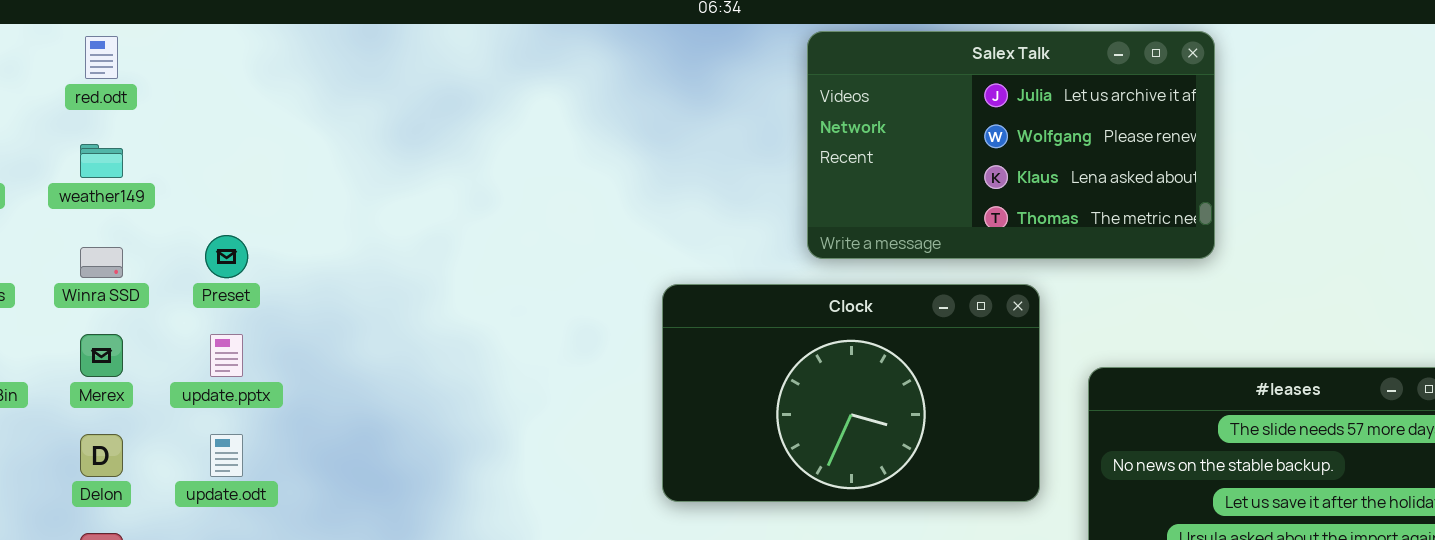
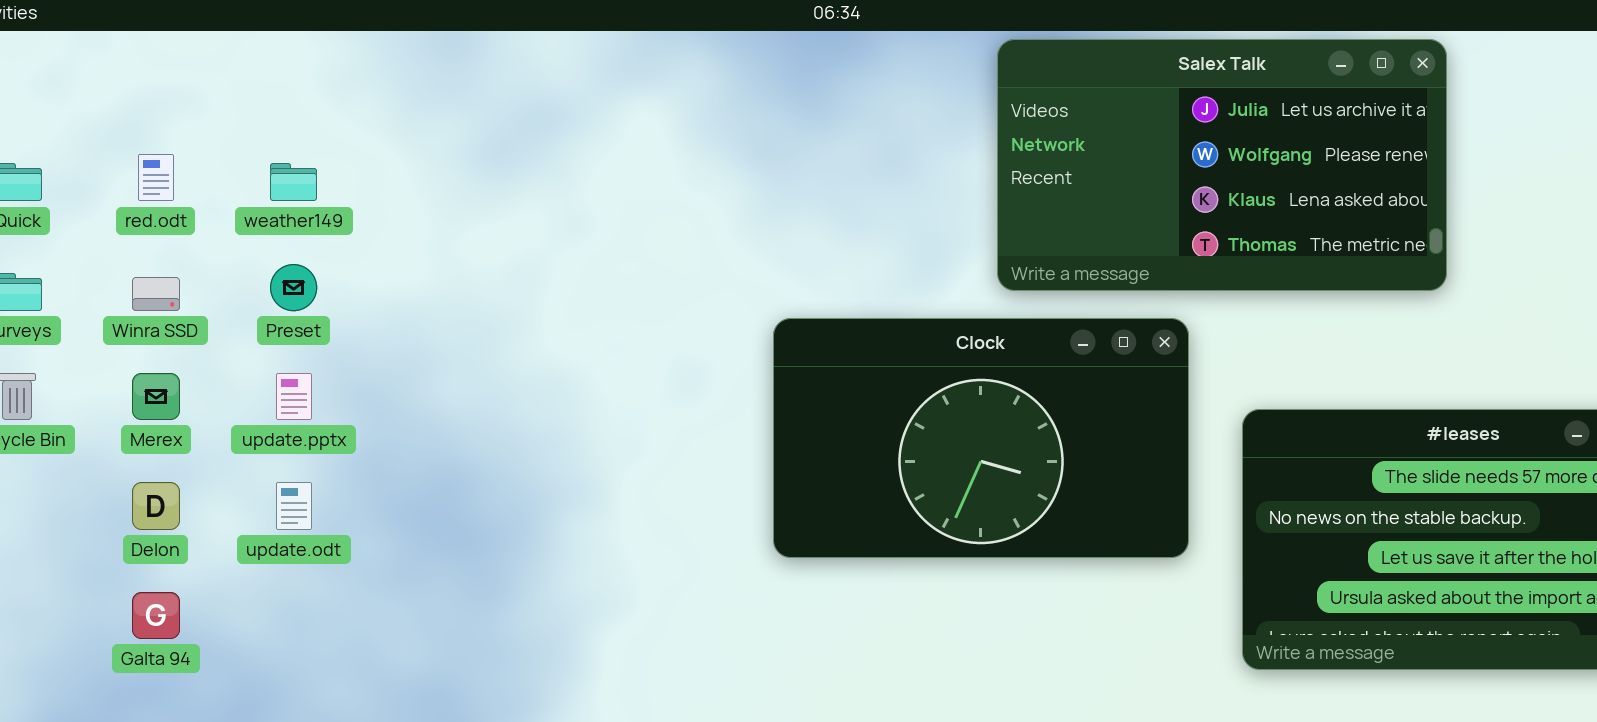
Salex Talk: [807,31,1215,259] -> [997,39,1447,291], moved
red.odt: [85,36,118,79] -> [138,154,174,201], moved
weather149: [80,144,123,178] -> [270,163,317,201], moved

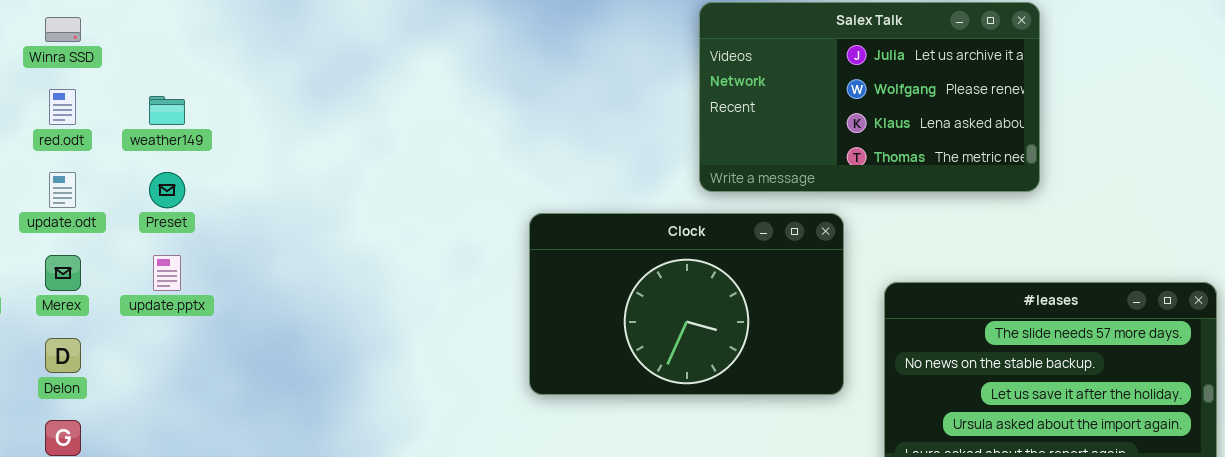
Winra SSD: [132,277,180,311] -> [45,17,81,42], moved
update.odt: [276,482,312,530] -> [49,172,76,208], moved

